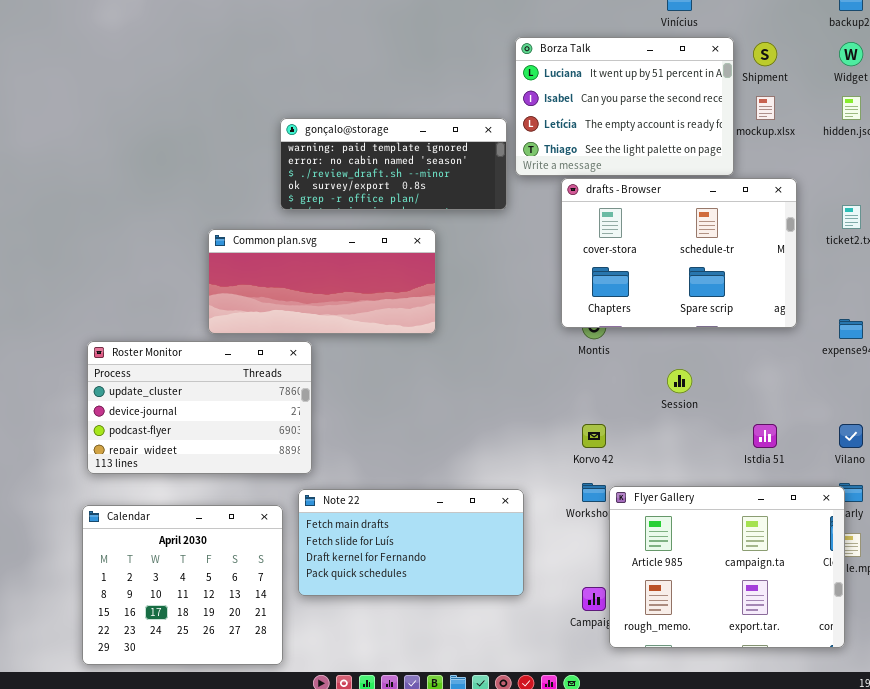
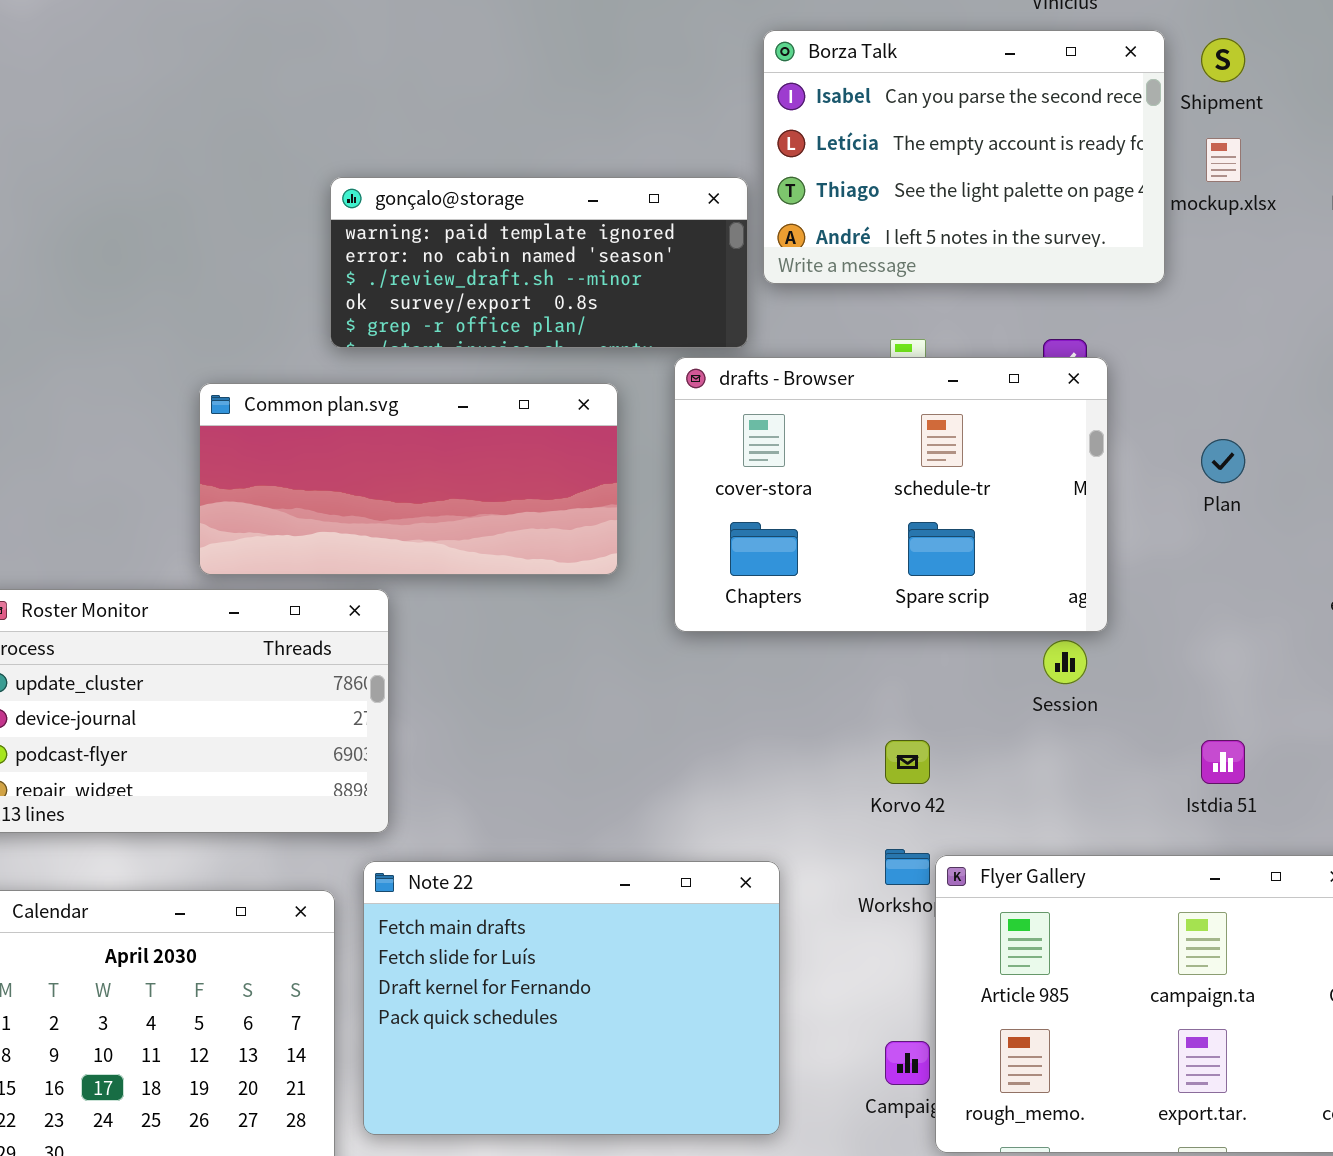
Borza Talk: [515,37,734,176] -> [763,30,1165,284], scrolled down 1 row
drafts - Browser: [561,178,797,328] -> [674,357,1108,632], moved
Note 22: [298,489,524,596] -> [363,861,780,1135], resized

